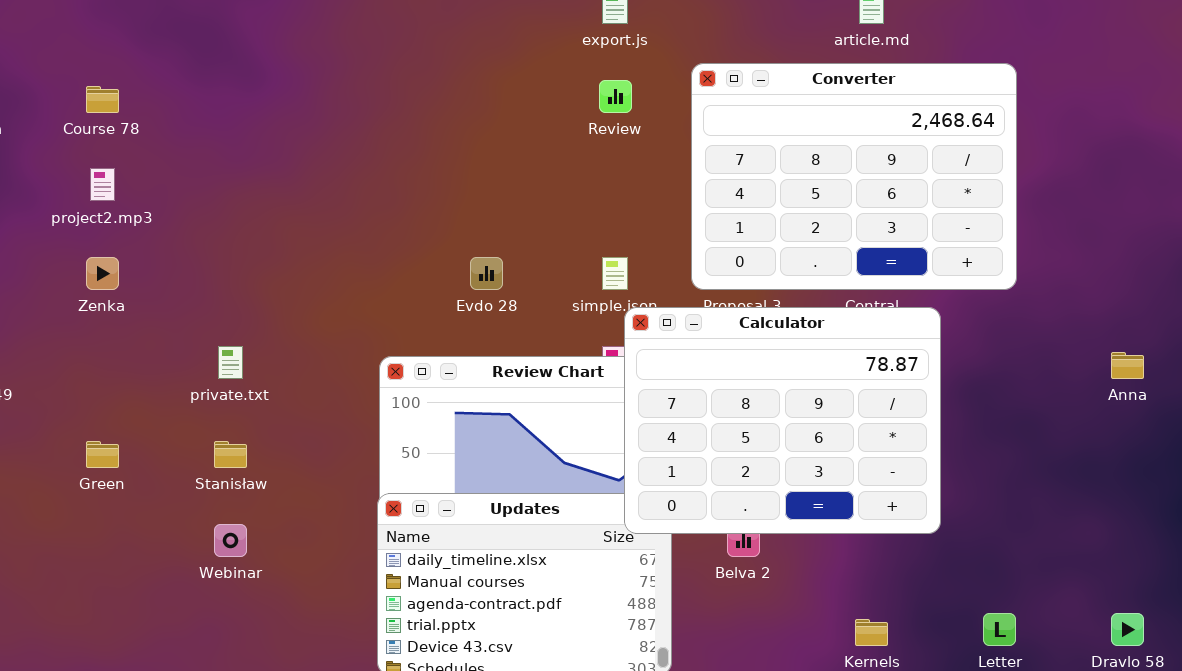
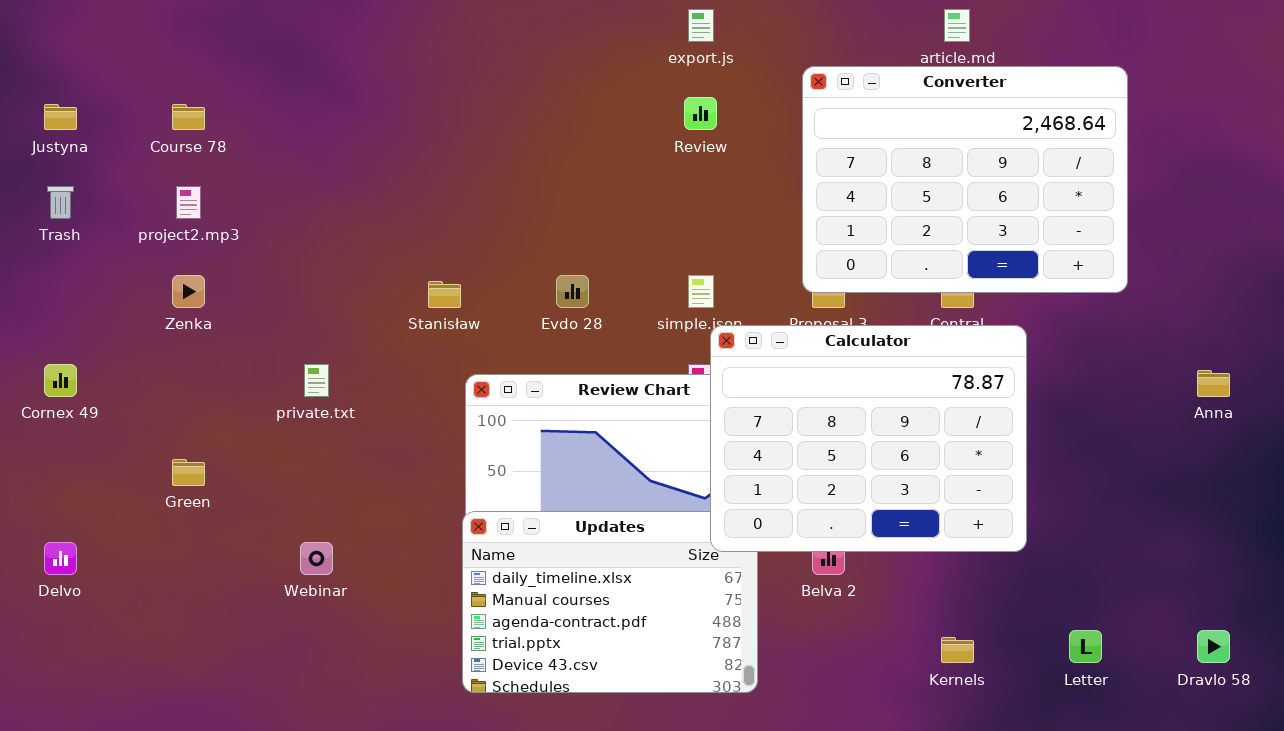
Converter: [691,63,1017,290] -> [802,66,1128,293], moved
Stanisław: [214,441,247,468] -> [428,281,461,308], moved

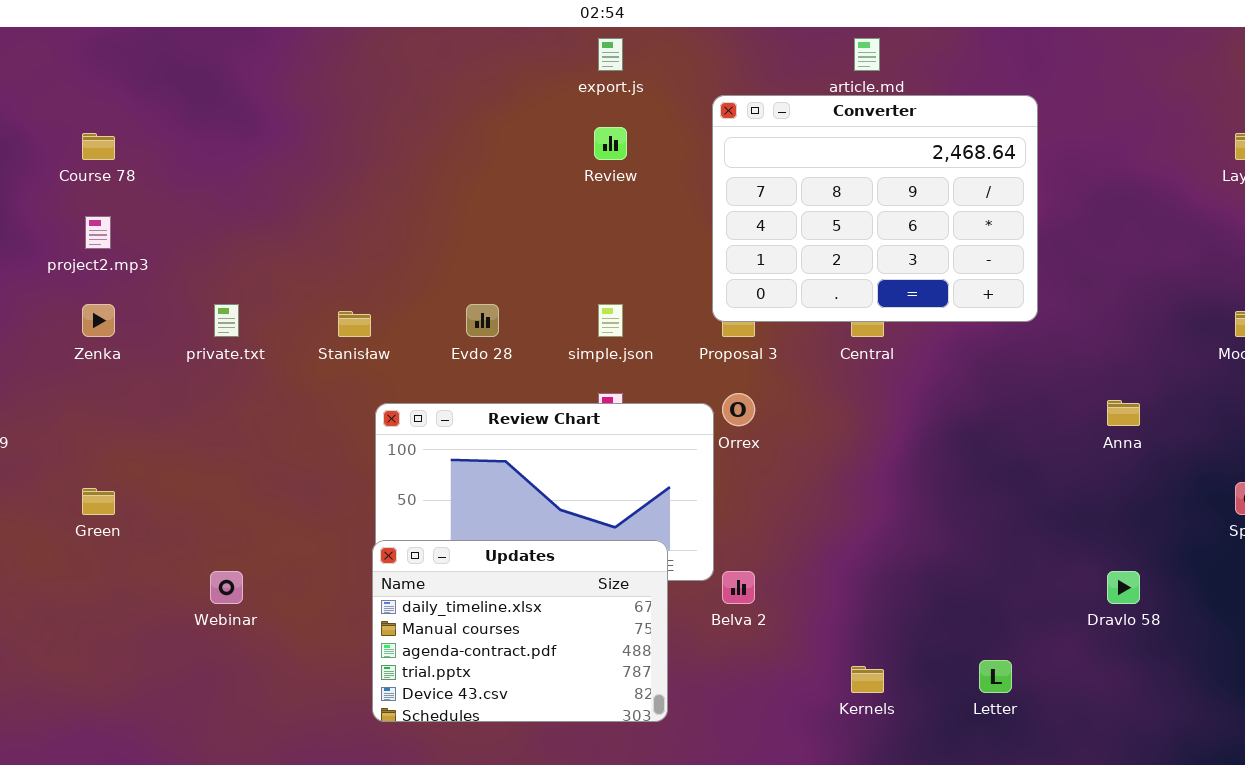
Calculator: [710,325,1027,552] -> none, closed
private.txt: [304,364,329,397] -> [214,304,239,337], moved
Dravlo 58: [1197,630,1230,663] -> [1107,571,1140,604], moved

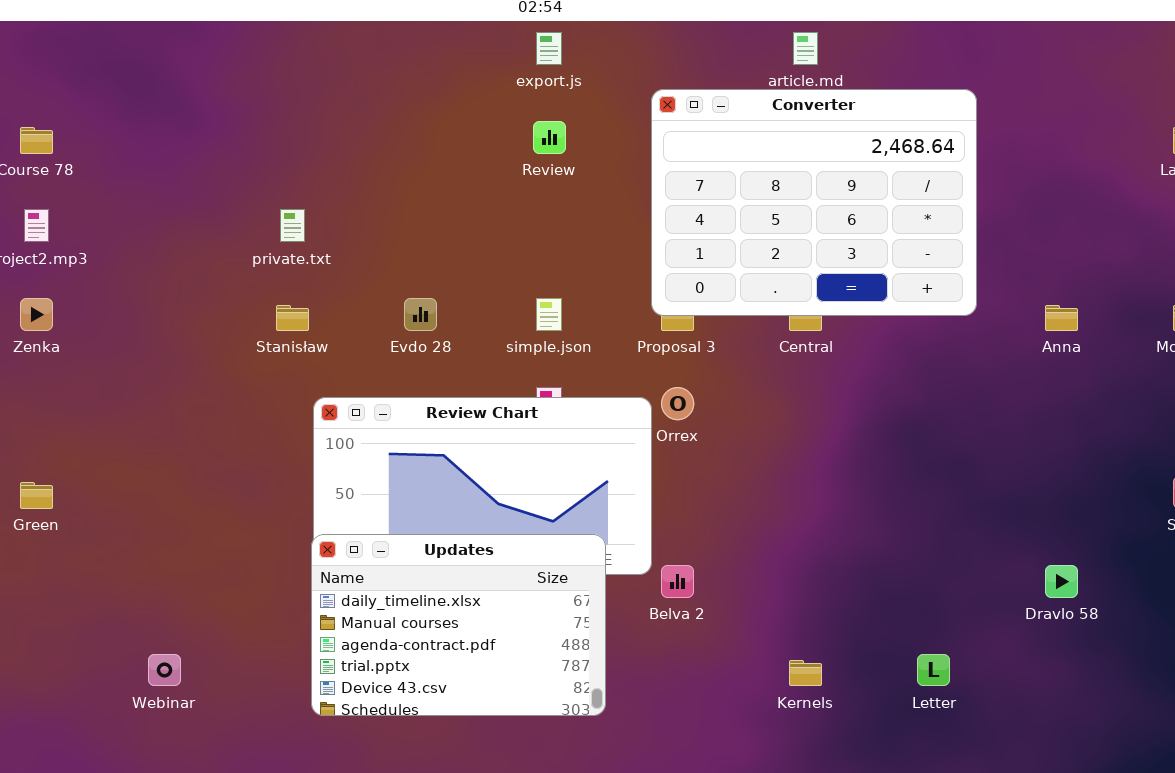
private.txt: [214,304,239,337] -> [280,209,305,242], moved
Anna: [1107,400,1140,426] -> [1045,305,1078,331], moved
Webinar: [210,571,243,604] -> [148,654,181,686], moved

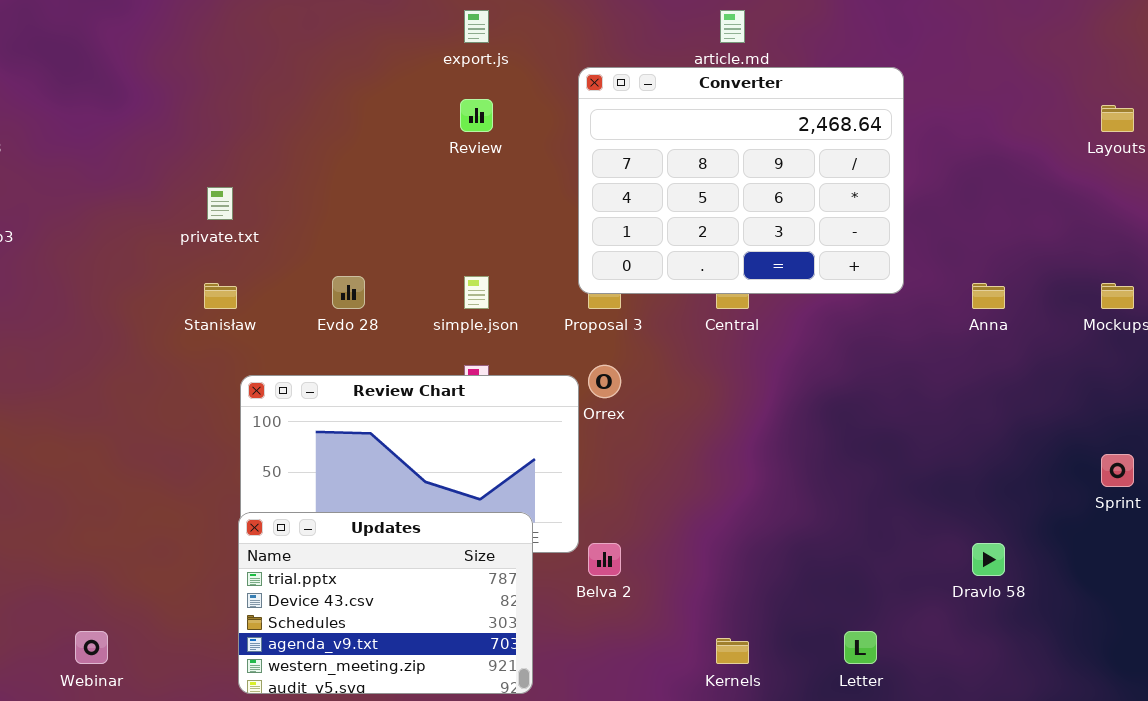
Updates: [311,534,606,716] -> [238,512,533,694], scrolled down 3 rows

